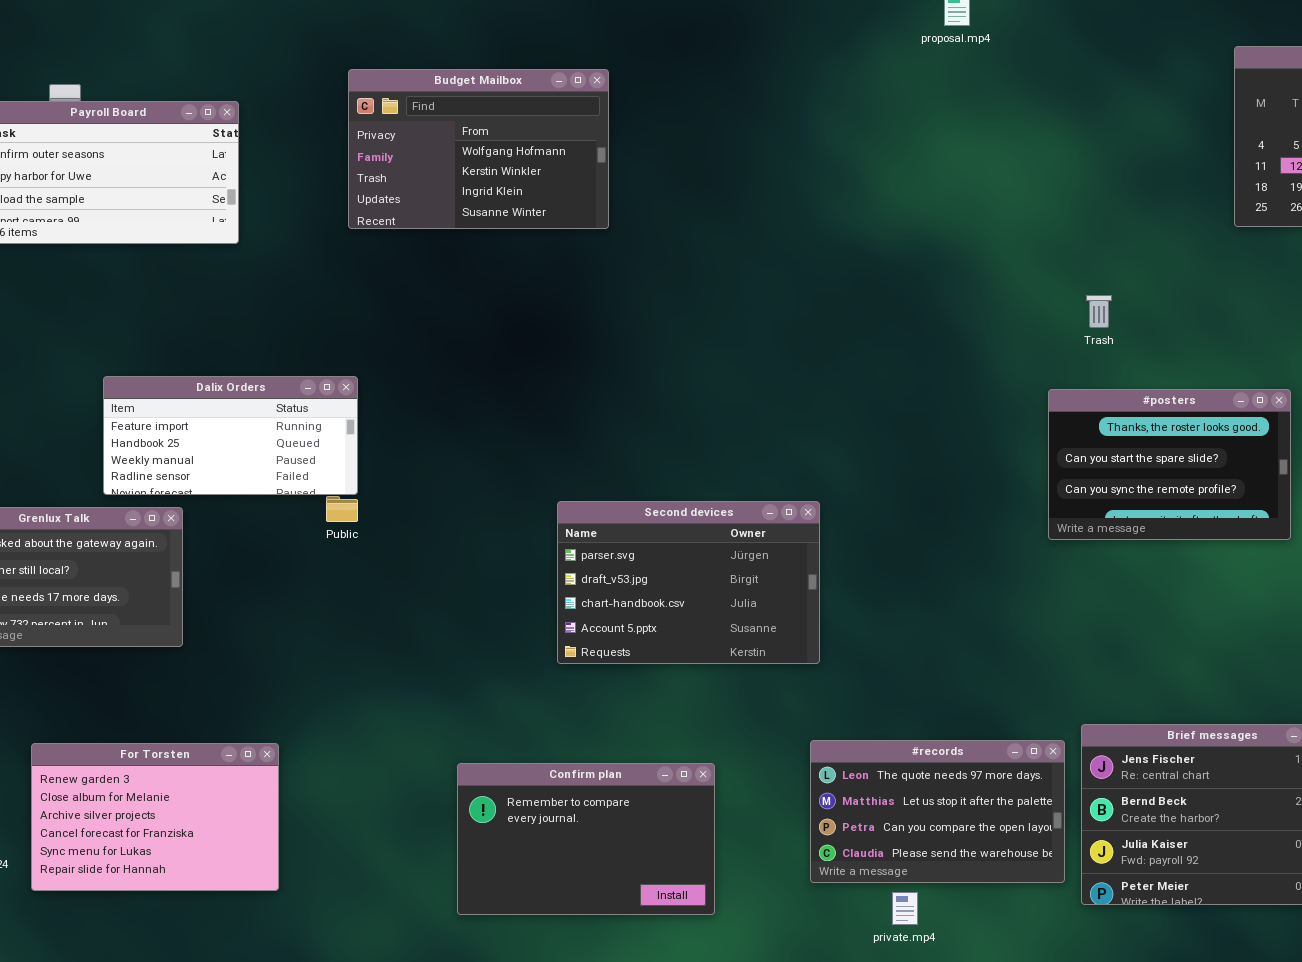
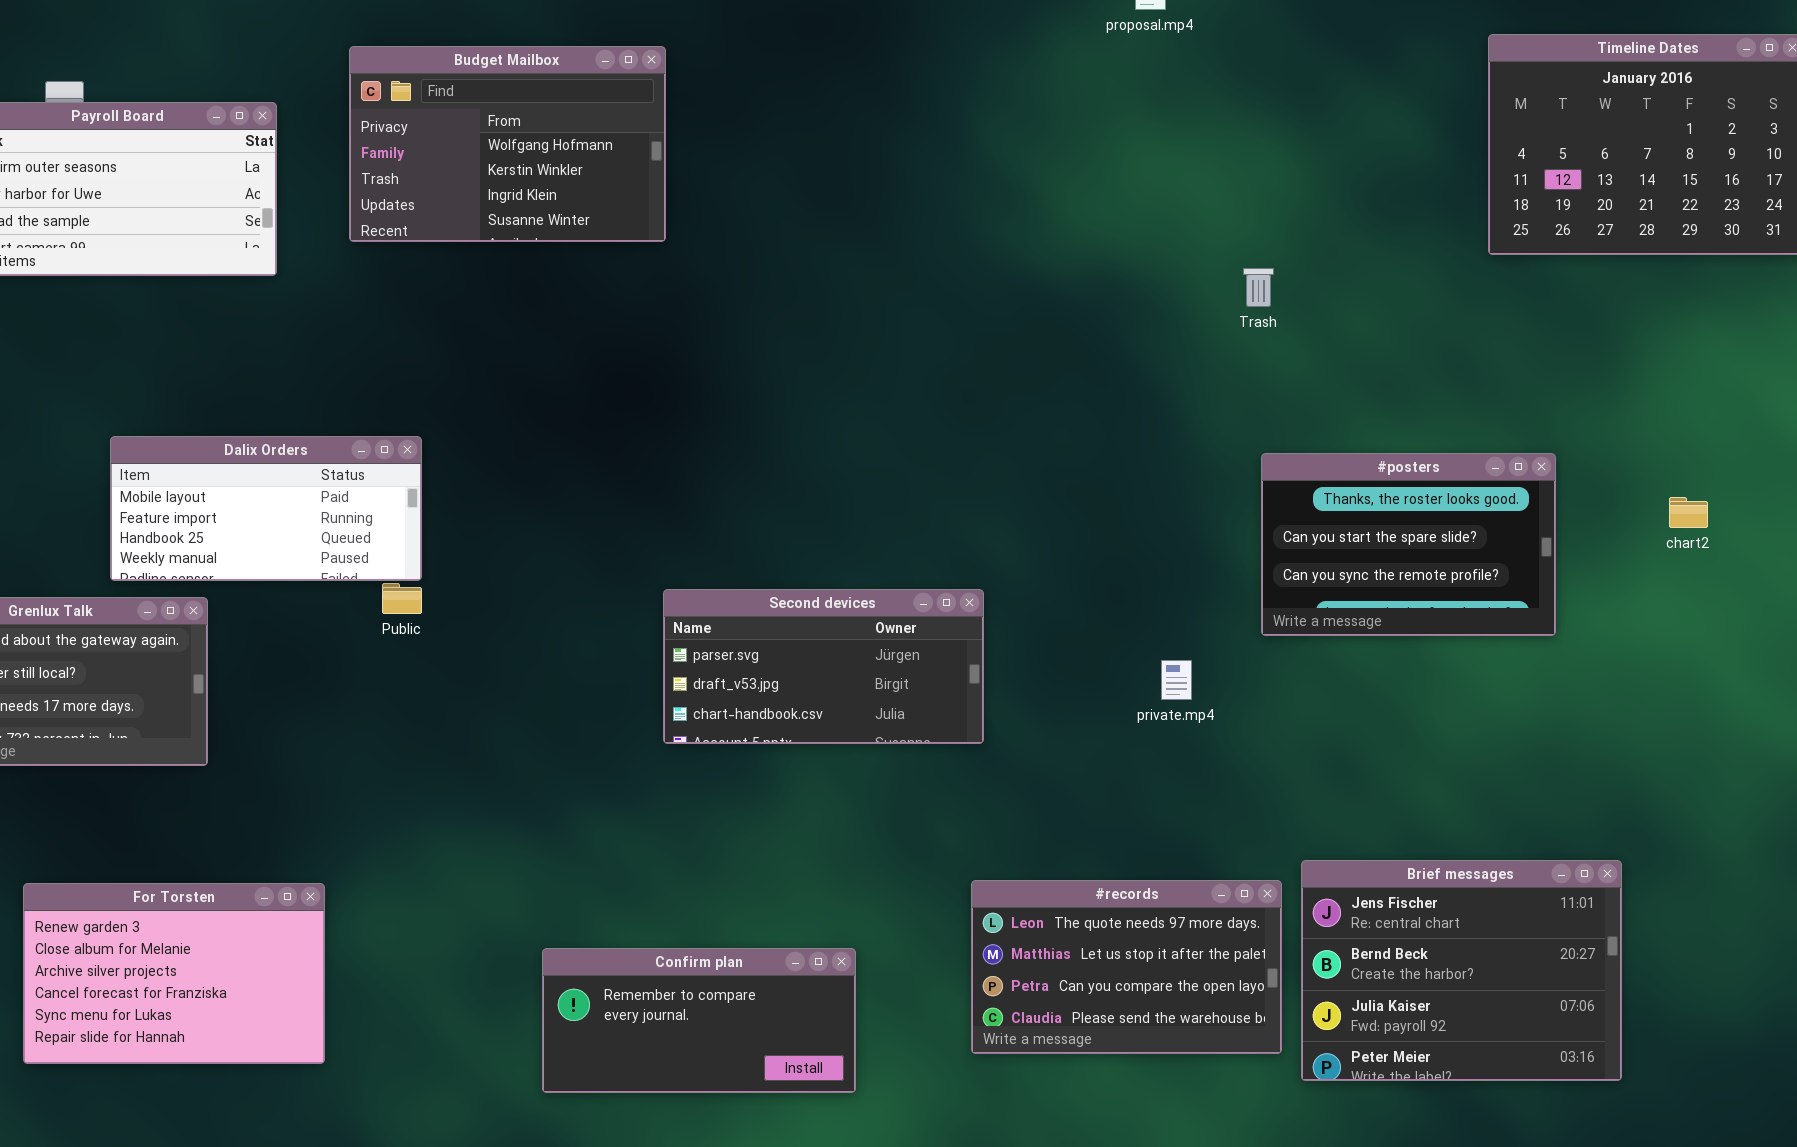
Budget Mailbox: [348,69,609,229] -> [349,46,666,242], moved
Trash: [1086,295,1112,328] -> [1243,268,1274,307], moved
Dalix Orders: [103,376,358,495] -> [110,436,422,581], scrolled up 1 row
Second devices: [557,501,820,664] -> [663,589,984,744], resized
Confirm plan: [457,763,715,915] -> [542,948,856,1093], resized
private.mp4: [892,892,918,925] -> [1161,660,1192,700], moved

